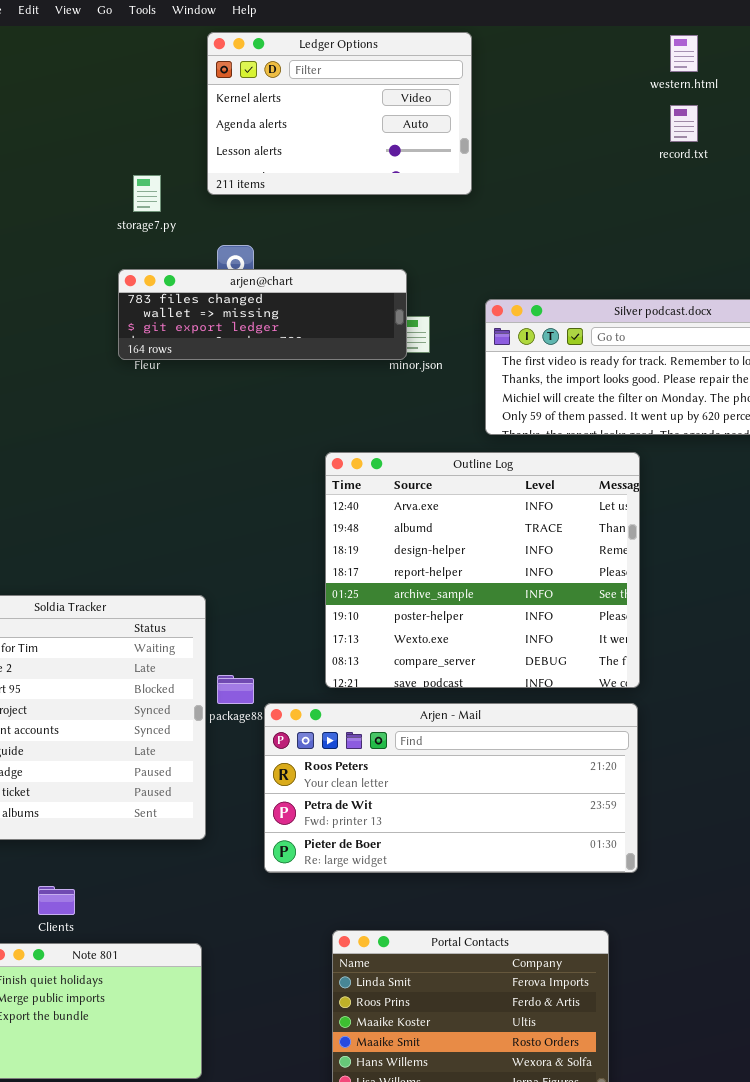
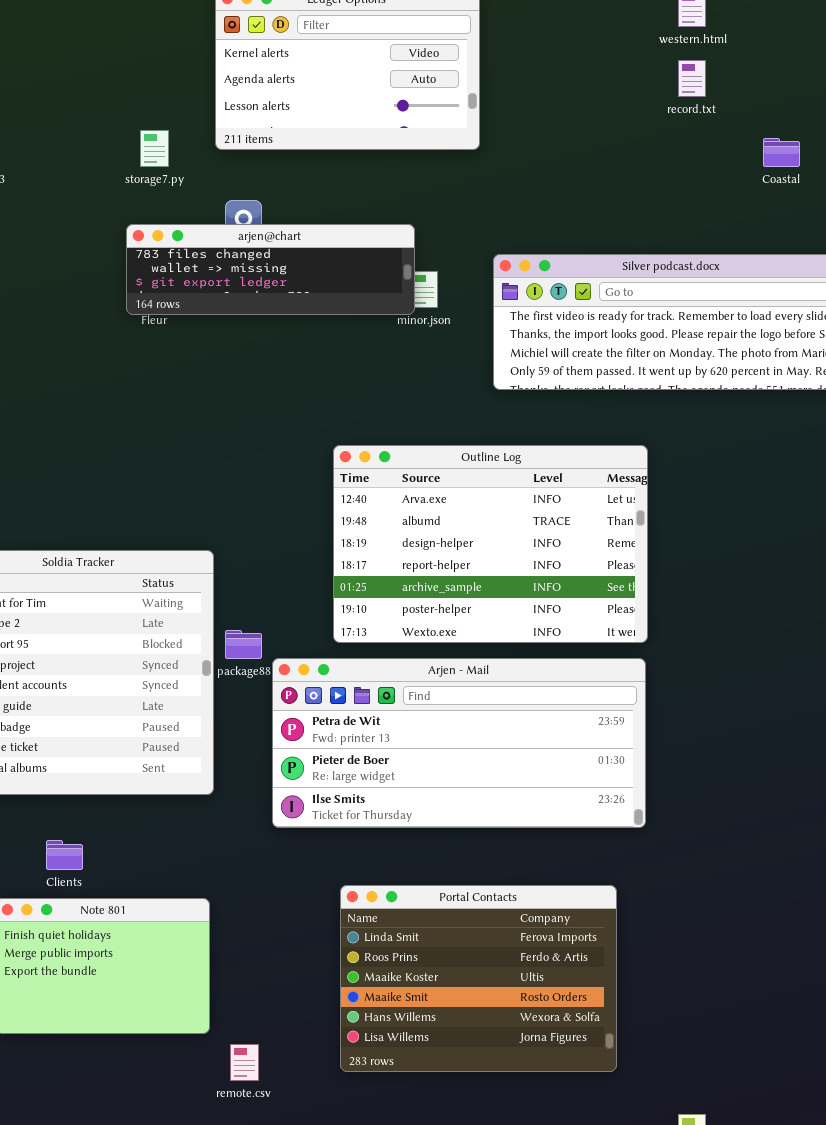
Outline Log: [325,452,640,688] -> [333,445,648,643], resized
Arjen - Mail: [264,703,638,873] -> [272,658,646,828], scrolled down 1 row

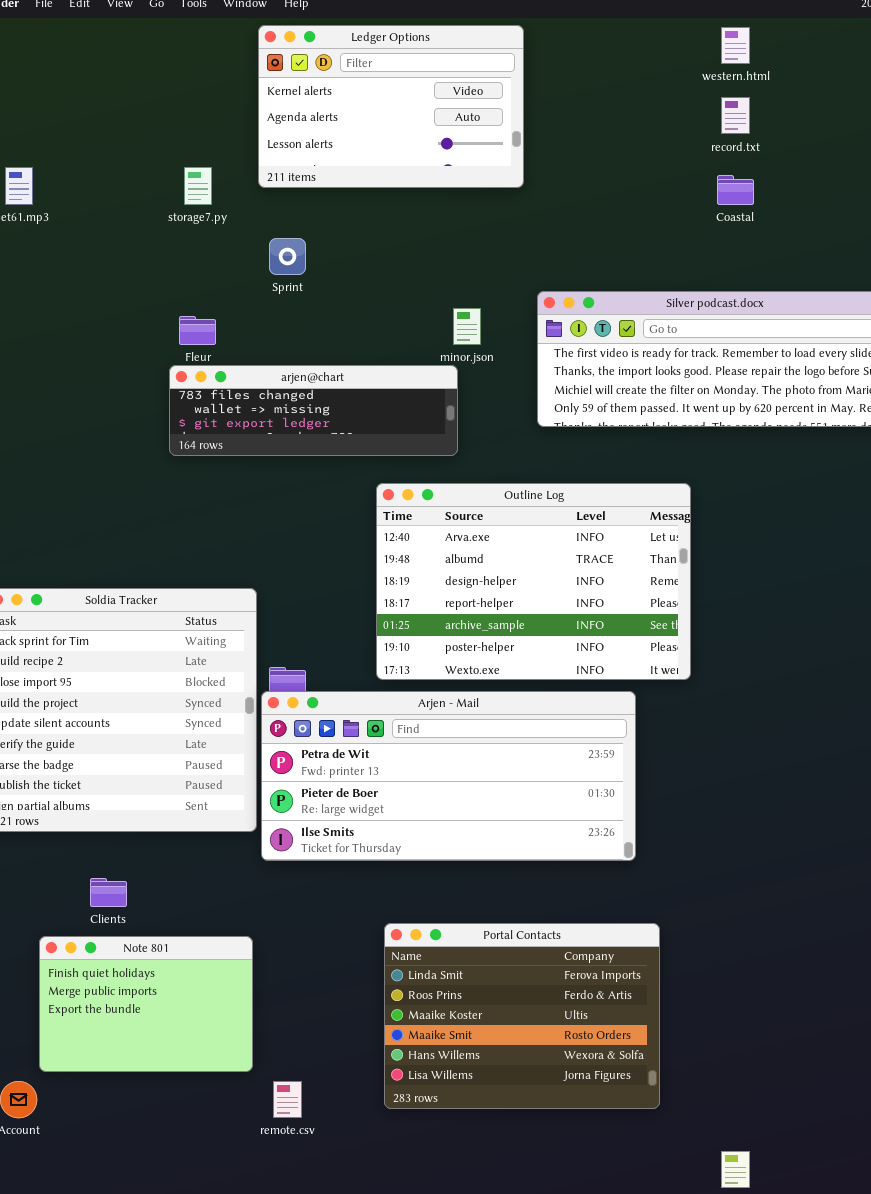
Coastal: [763,138,800,167] -> [717,175,754,205], moved
arjen@chart: [126,224,415,315] -> [169,365,458,456], moved
Arjen - Mail: [272,658,646,828] -> [261,691,636,861], moved

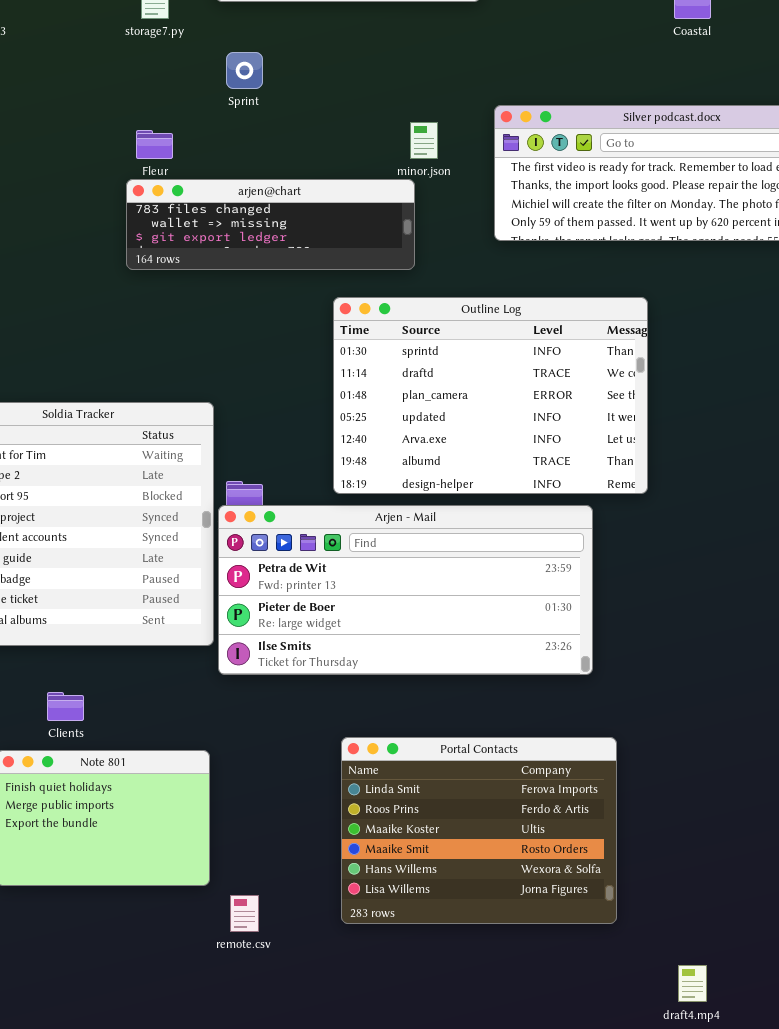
Outline Log: [376,483,691,680] -> [333,297,648,494], scrolled up 4 rows

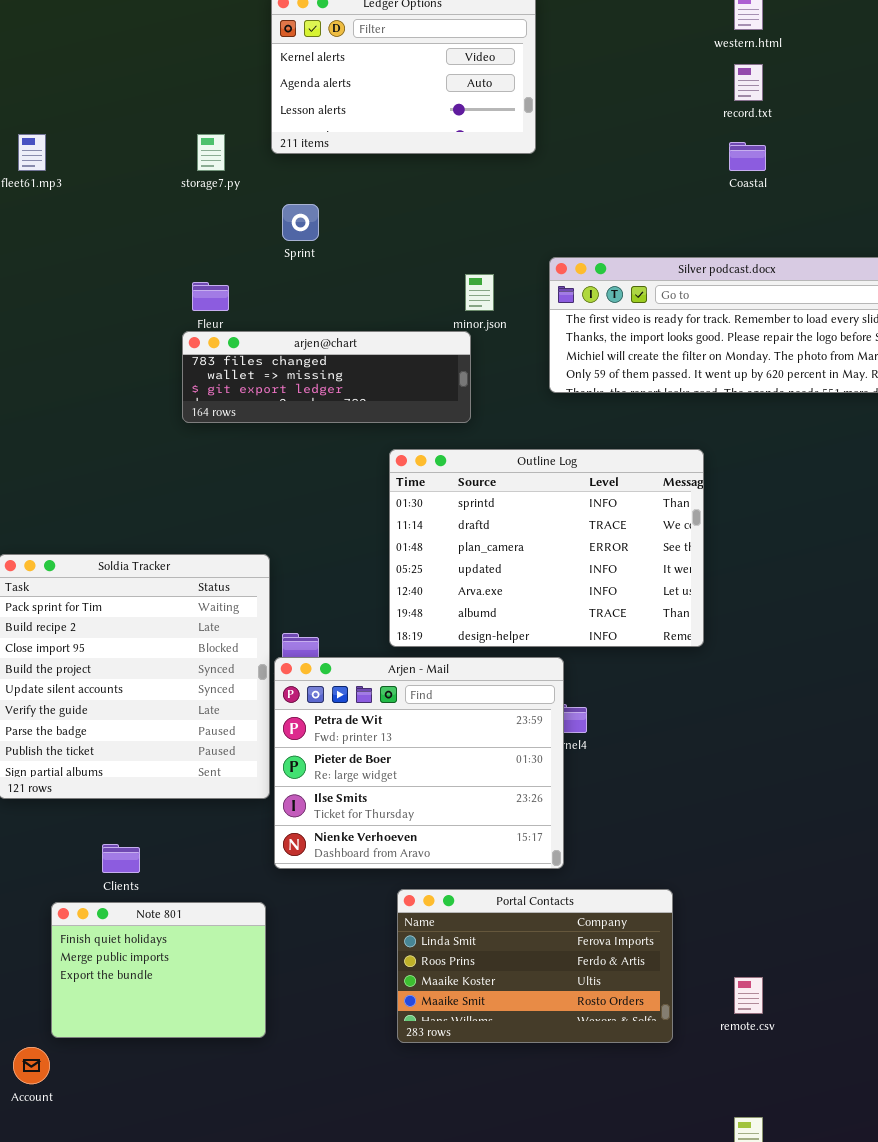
Arjen - Mail: [218,505,593,675] -> [274,657,564,869], resized
Portal Contacts: [341,737,617,924] -> [397,889,673,1043], resized
remote.csv: [230,895,259,932] -> [734,977,763,1014], moved

